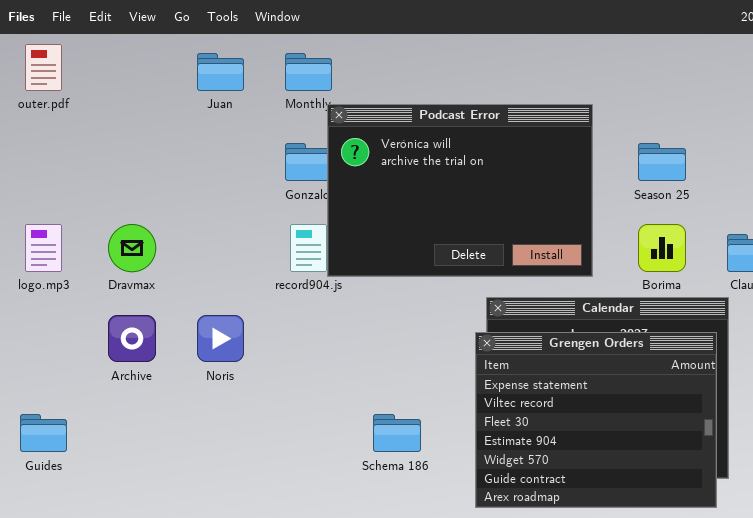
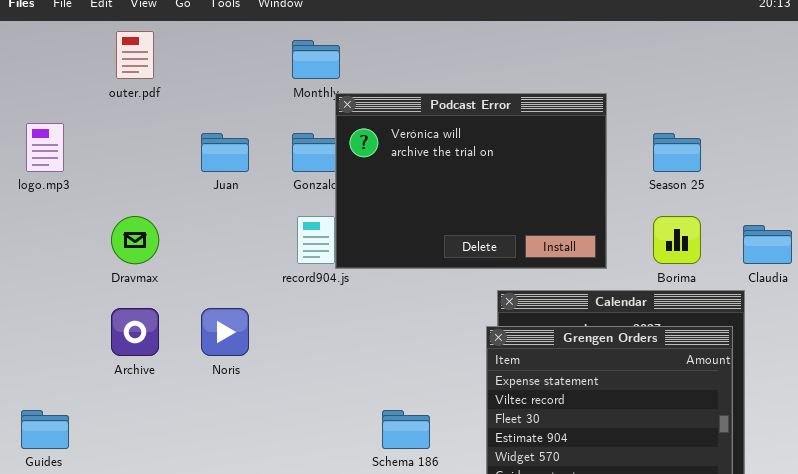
outer.pdf: [25,44,62,91] -> [116,31,154,79], moved
Juan: [197,53,244,91] -> [201,133,249,172], moved
logo.mp3: [25,224,62,272] -> [26,123,64,172], moved

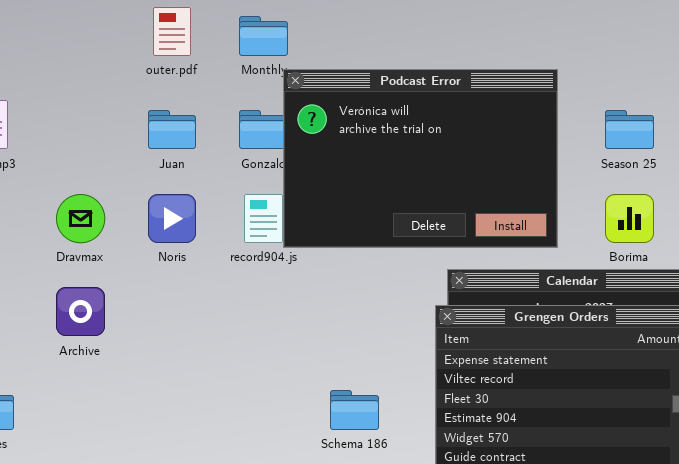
outer.pdf: [116,31,154,79] -> [153,7,191,56], moved
Noris: [201,308,249,356] -> [148,194,196,243], moved

